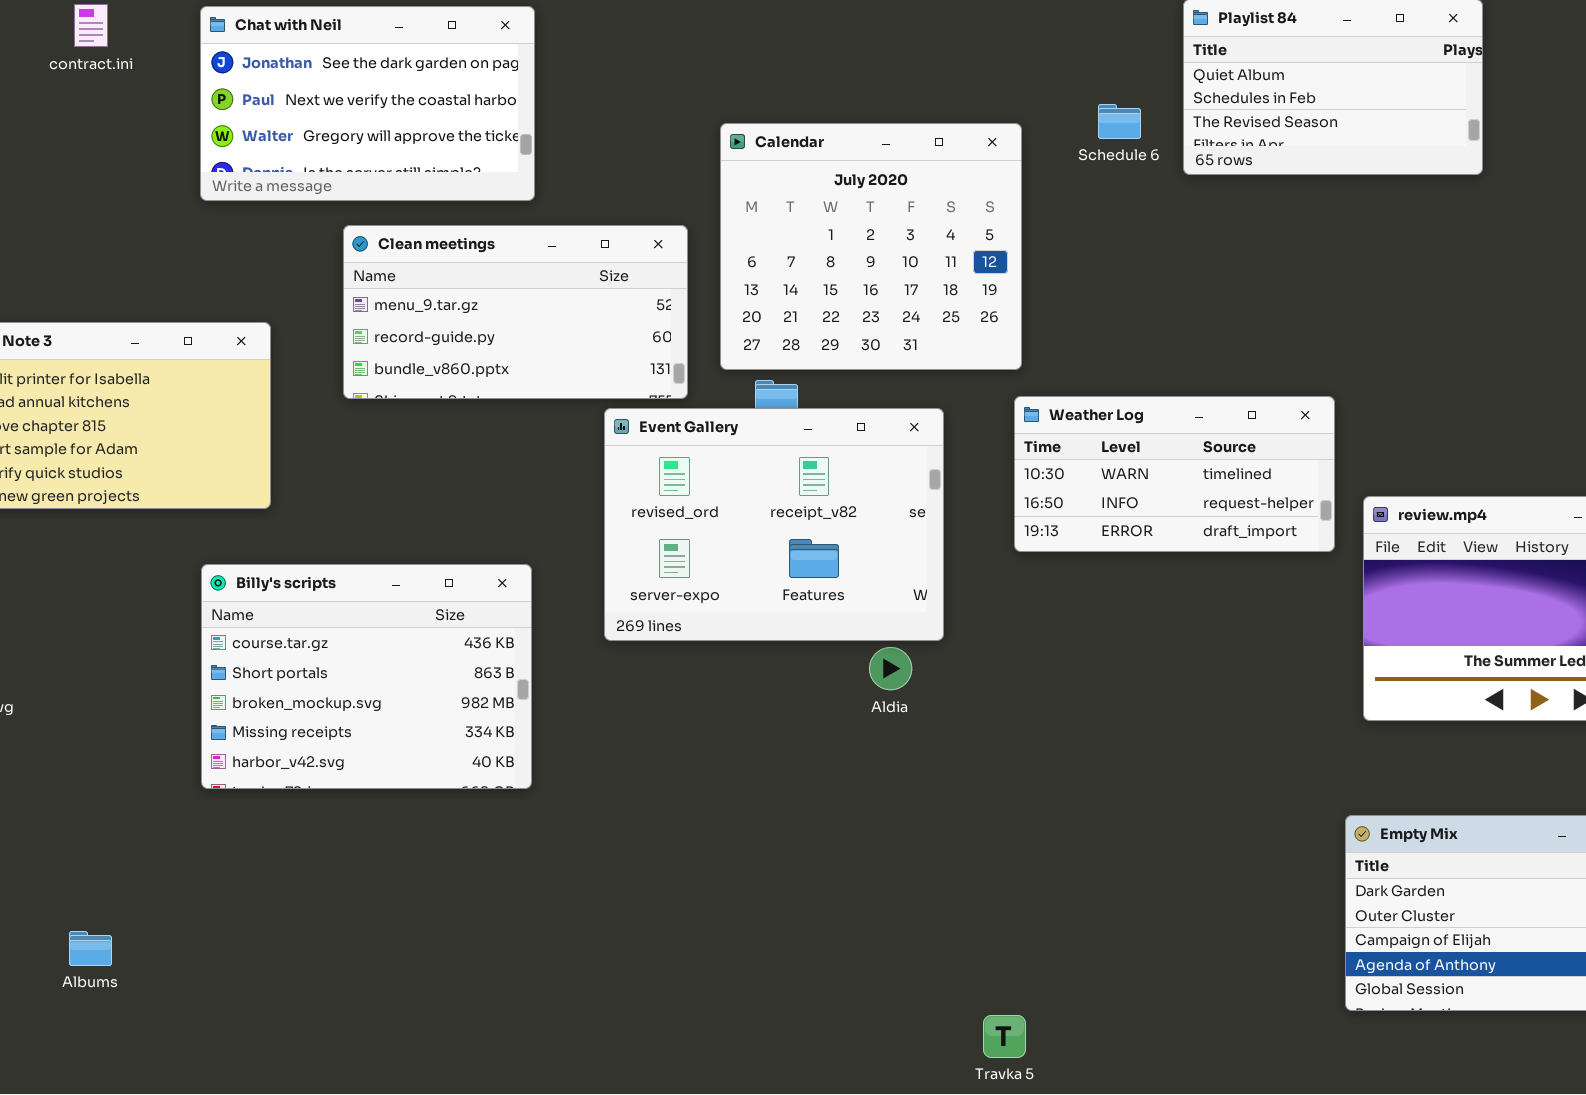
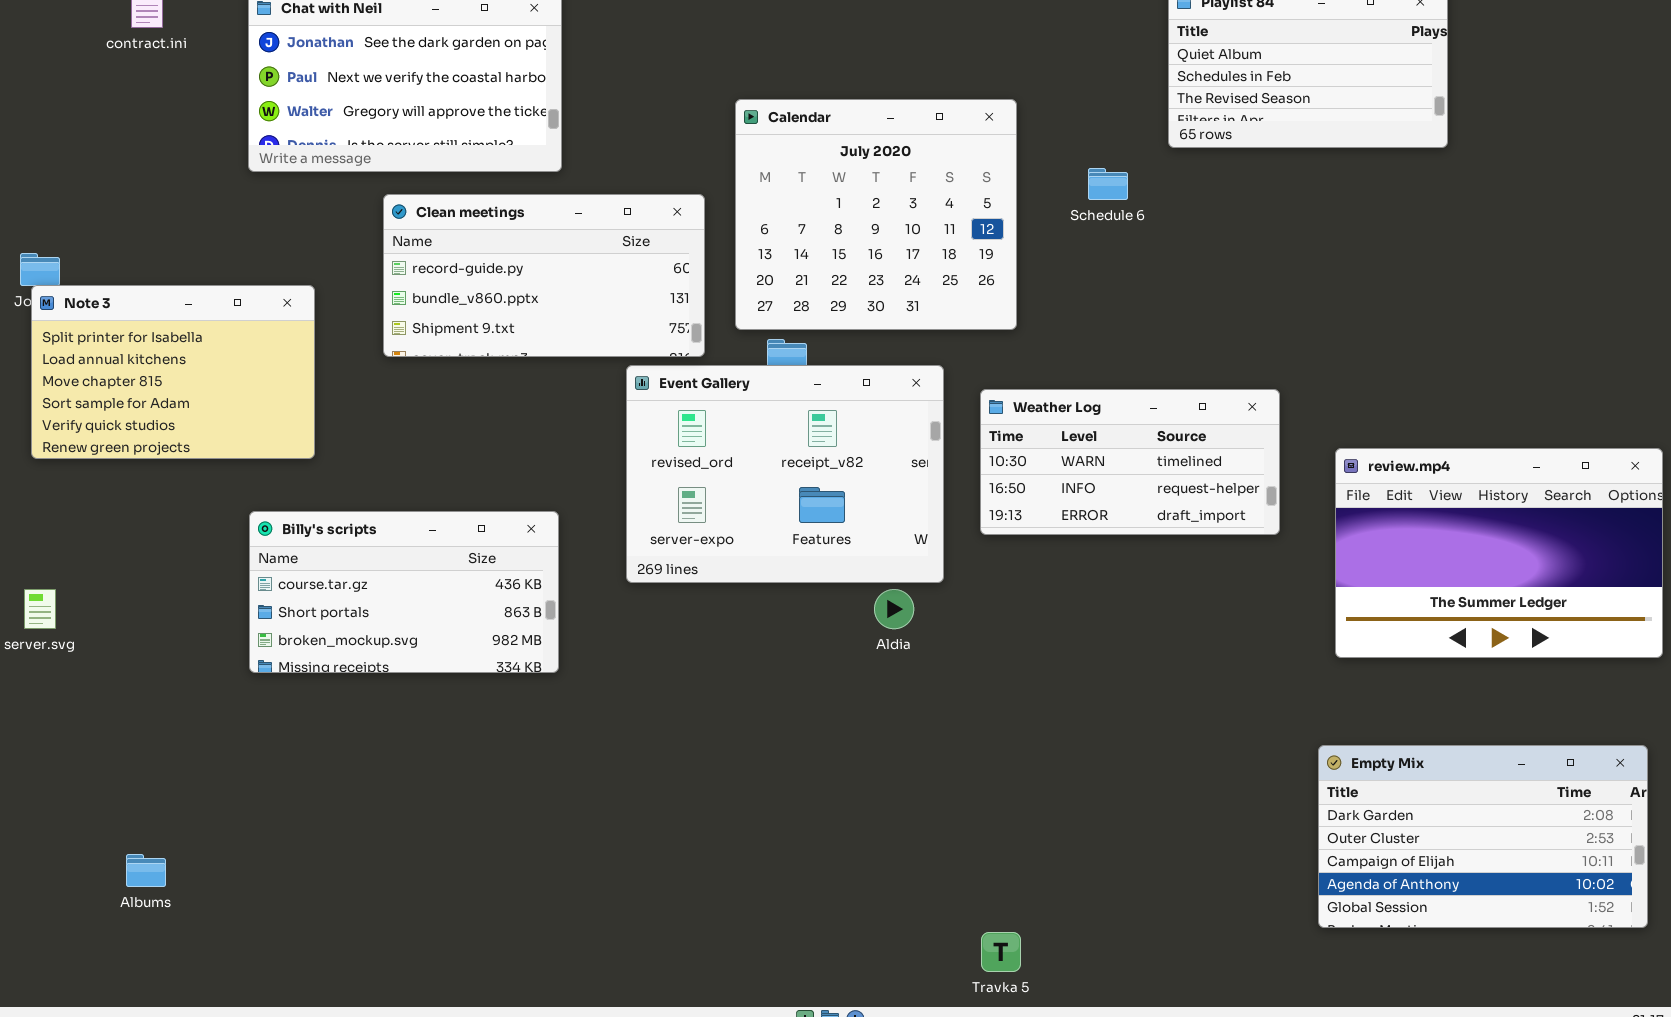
Schedule 6: [1098,104,1141,139] -> [1088,168,1128,200], moved
Clean meetings: [343,225,688,399] -> [383,194,705,357], scrolled down 1 row
Weather Log: [1014,396,1335,552] -> [980,389,1280,535], moved
Billy's scripts: [201,564,532,789] -> [249,511,559,673], resized

